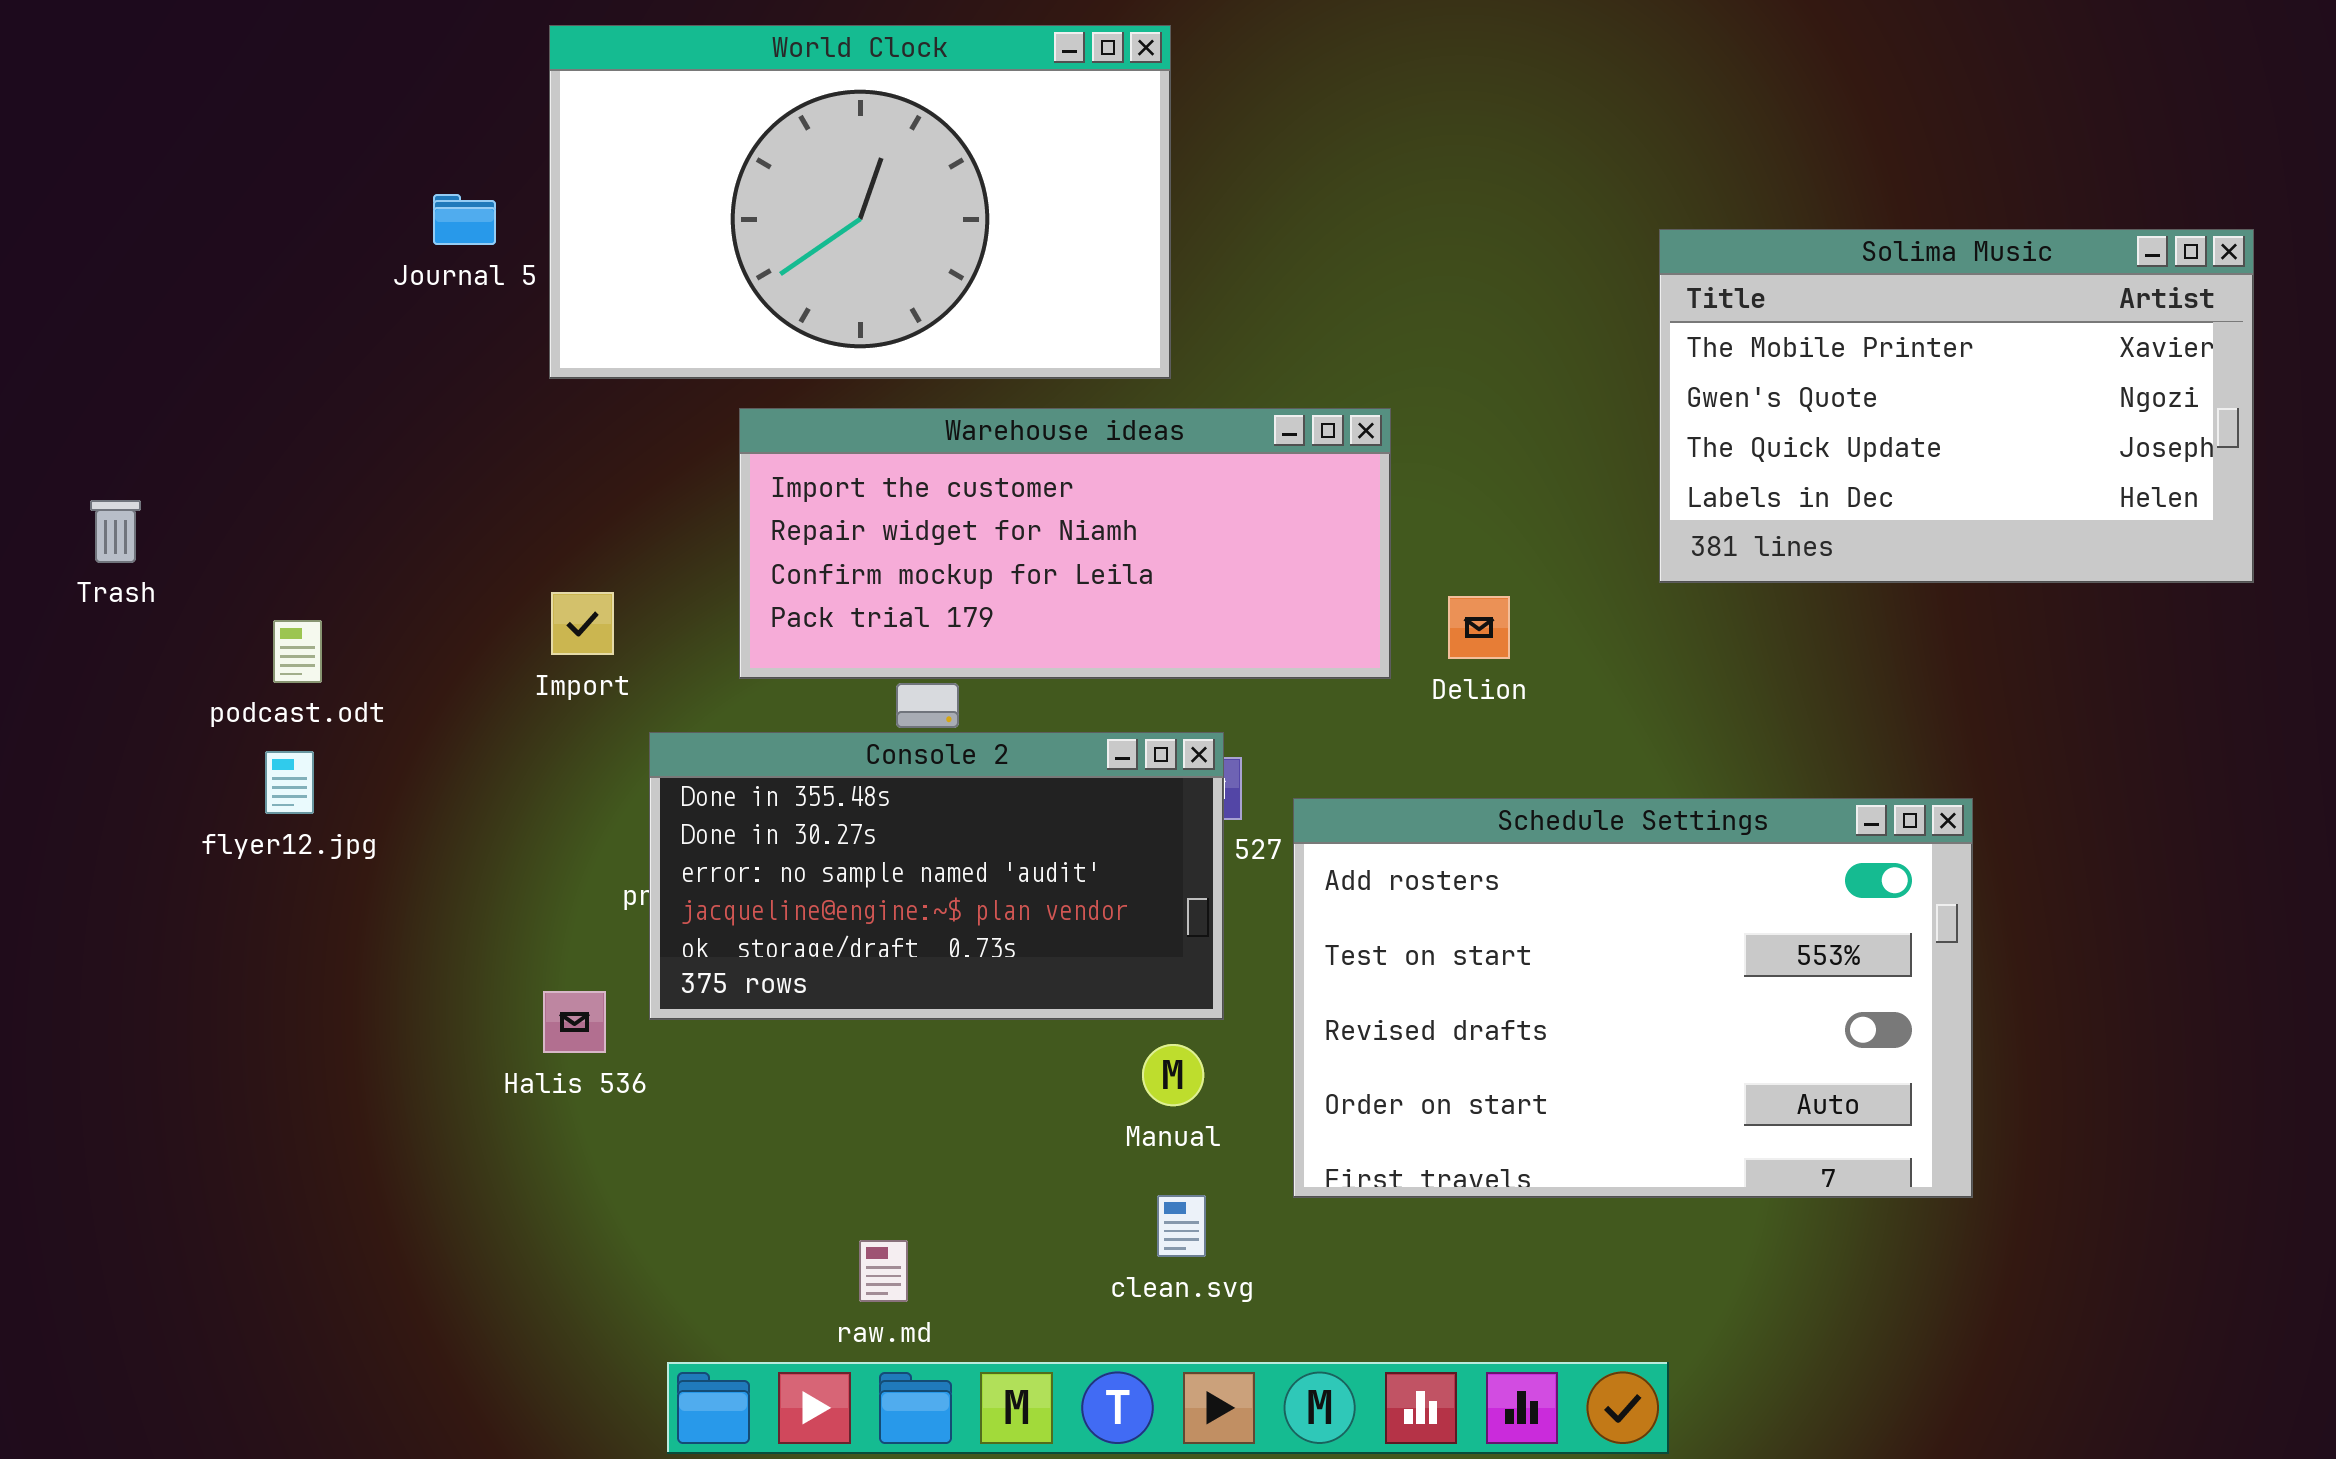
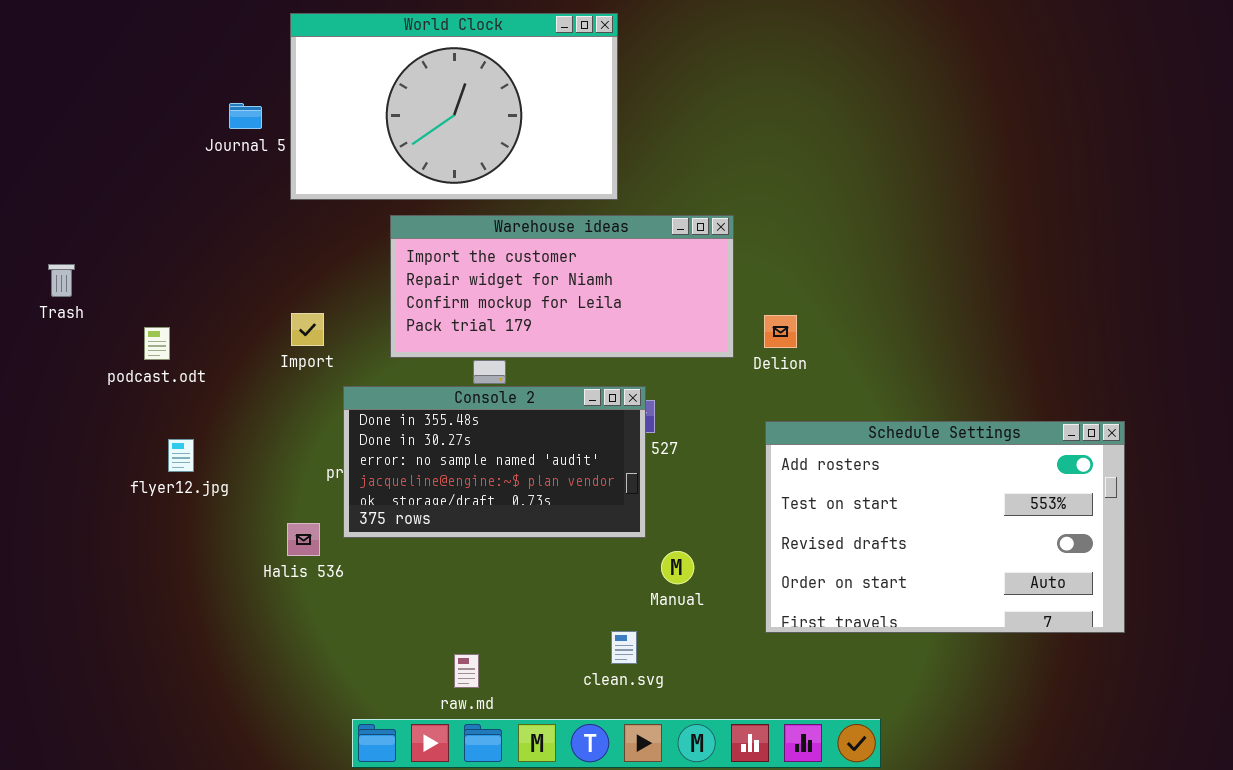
Solima Music: [1659,229,2254,583] -> none, closed
flyer12.jpg: [265,751,314,814] -> [168,439,194,472], moved
Schedule Settings: [1293,798,1973,1198] -> [765,421,1125,633], moved
Manual: [1142,1044,1204,1106] -> [661,551,694,584], moved

